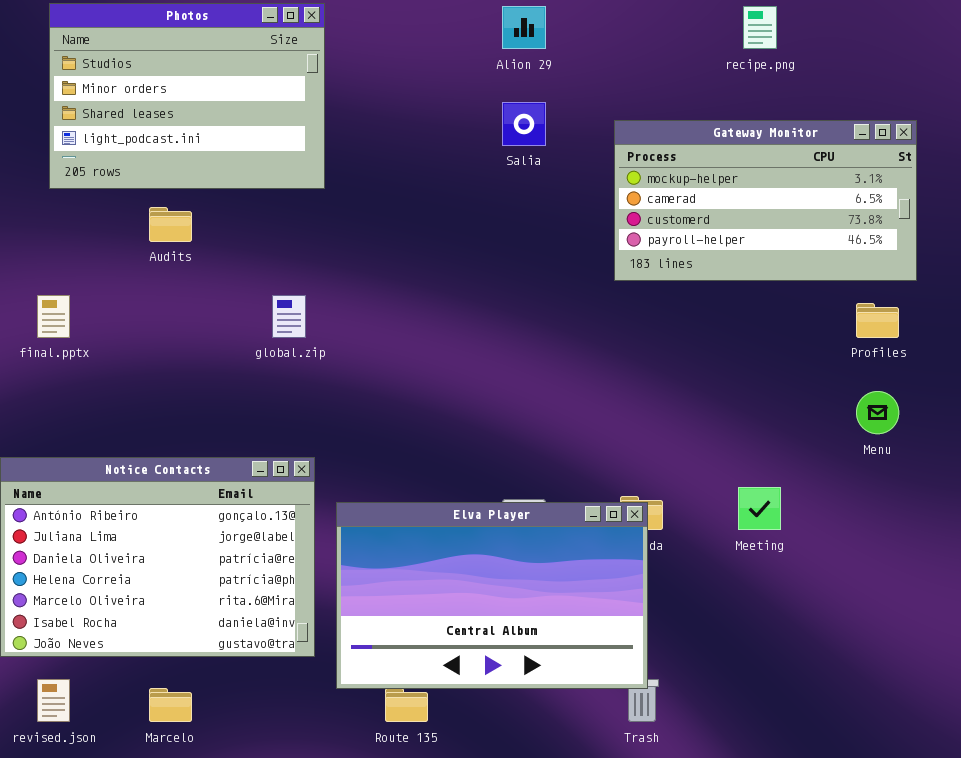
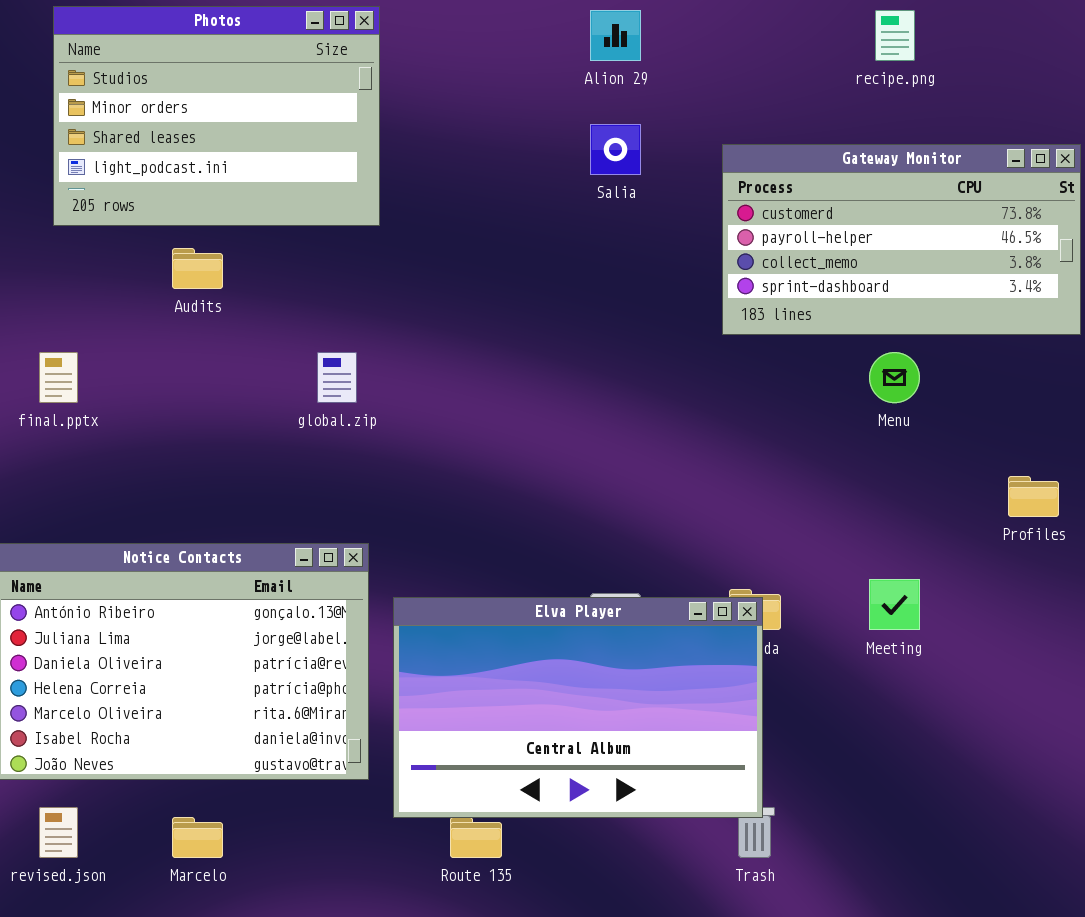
Gateway Monitor: [614,120,917,281] -> [722,144,1081,335], scrolled down 2 rows
Profiles: [856,303,899,338] -> [1008,476,1059,517], moved
Menu: [856,391,899,434] -> [869,352,920,403], moved

